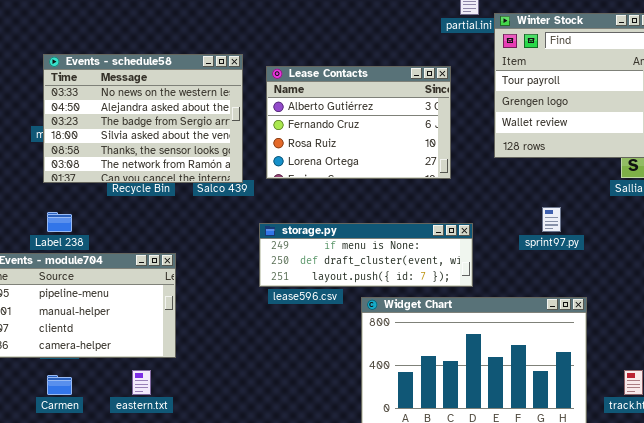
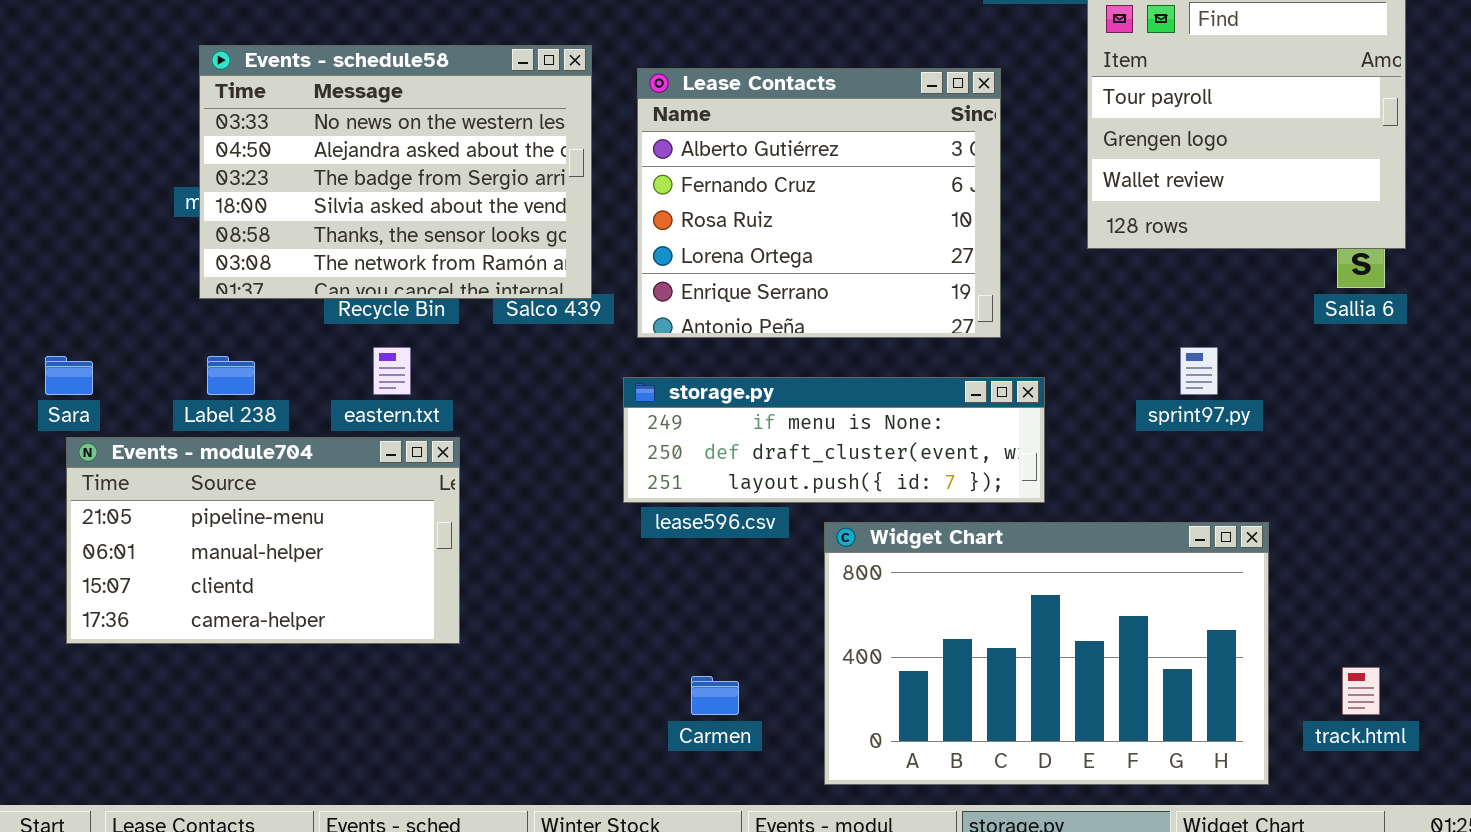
Lease Contacts: [266,66,451,179] -> [637,68,1001,338], resized
eastern.txt: [132,370,151,395] -> [373,347,411,395], moved
Carmen: [47,375,72,395] -> [691,676,739,715], moved

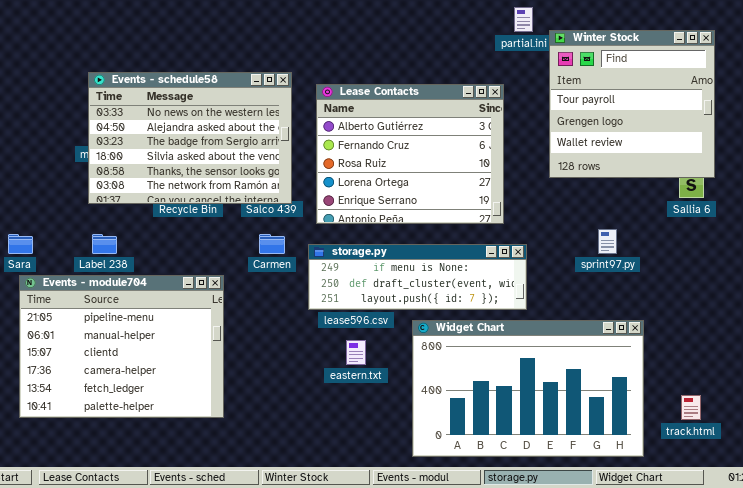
eastern.txt: [373,347,411,395] -> [346,340,366,365], moved
Events - module704: [66,437,460,644] -> [19,275,224,418], resized
Carmen: [691,676,739,715] -> [259,234,285,254], moved

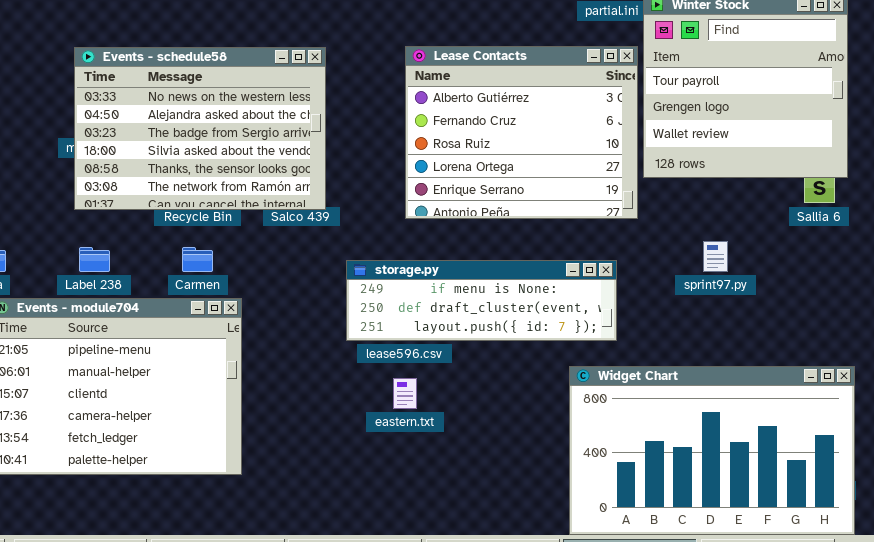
Lease Contacts: [316,84,504,224] -> [405,46,638,219], moved
Carmen: [259,234,285,254] -> [182,247,213,272], moved
Widget Chart: [412,320,644,457] -> [569,366,855,535], moved

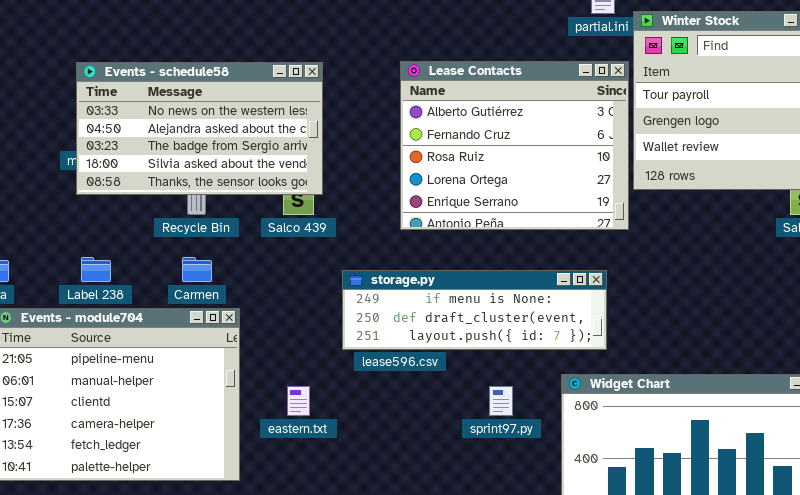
Events - schedule58: [74,47,326,210] -> [76,62,323,195], resized
sprint97.py: [703,241,728,272] -> [489,386,513,416], moved
eastern.txt: [393,378,417,409] -> [287,386,310,416], moved

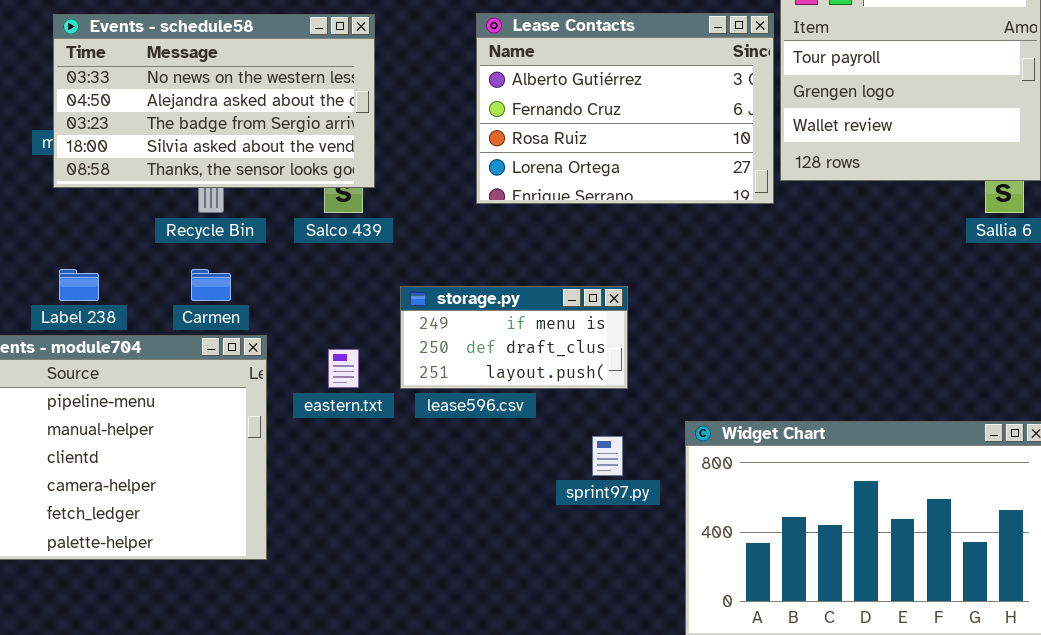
Lease Contacts: [400,61,629,230] -> [476,13,774,204], resized
storage.py: [342,270,607,350] -> [400,286,628,389], resized
eastern.txt: [287,386,310,416] -> [328,349,359,388], moved

